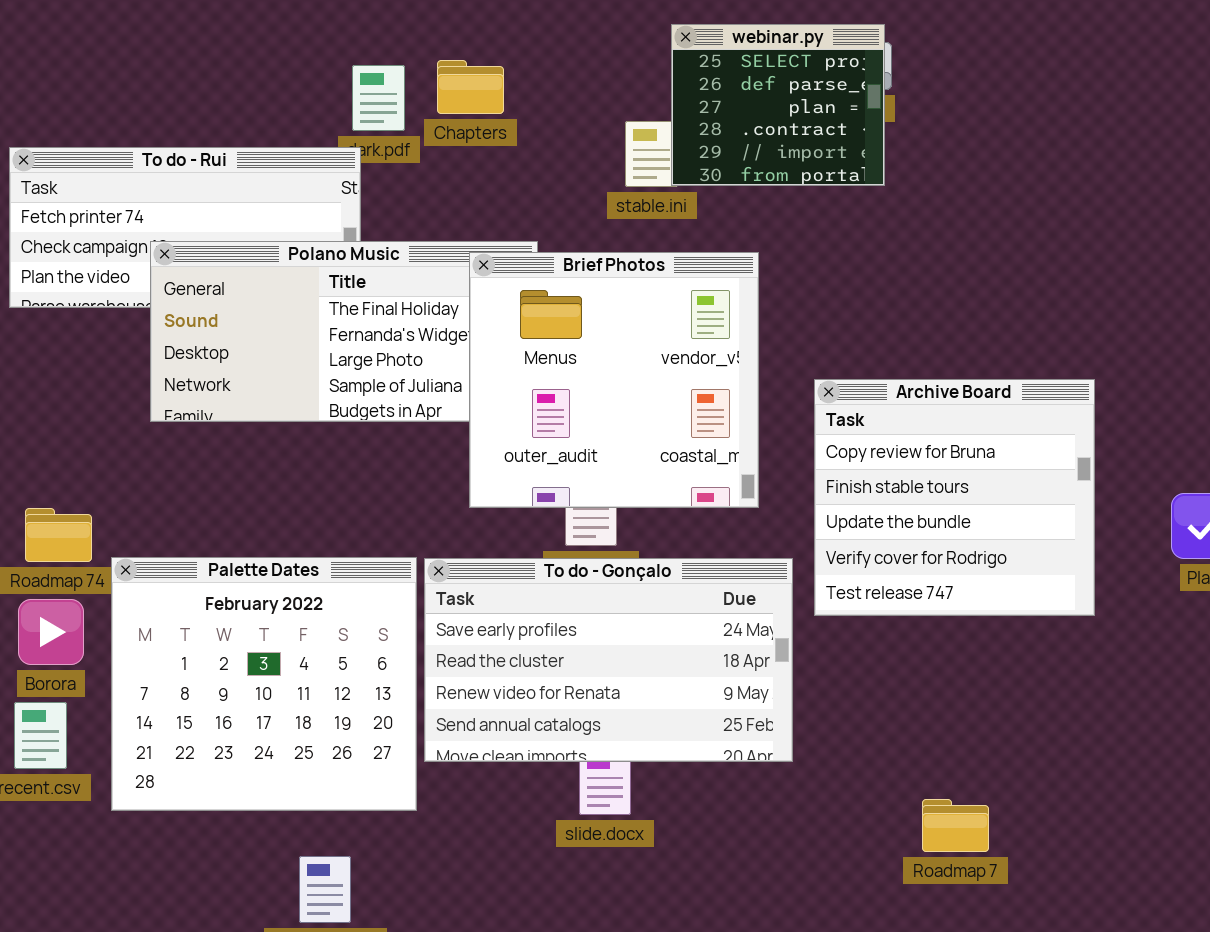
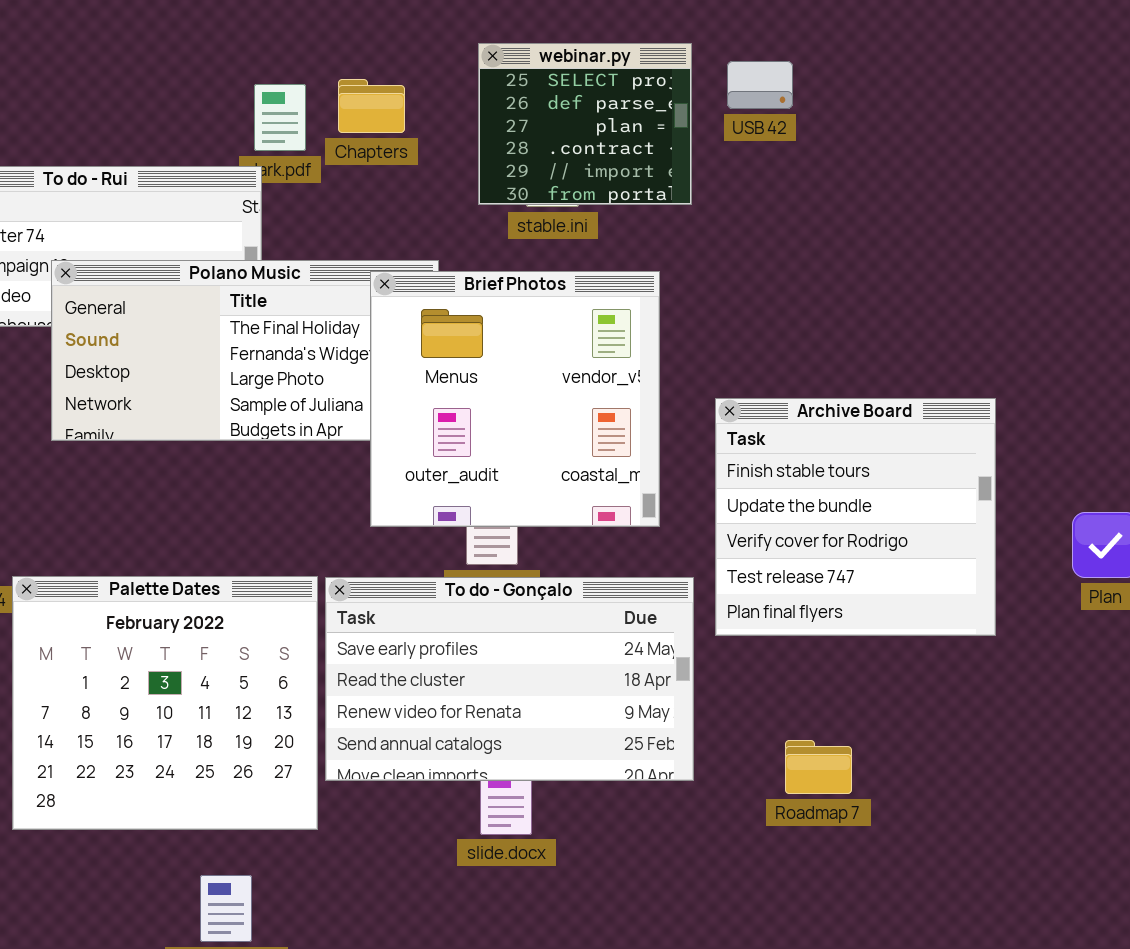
webinar.py: [671,24,885,186] -> [478,43,692,205], moved
Archive Board: [814,379,1095,616] -> [715,398,996,636], scrolled down 1 row
Roadmap 7: [922,799,989,852] -> [785,740,852,794], moved

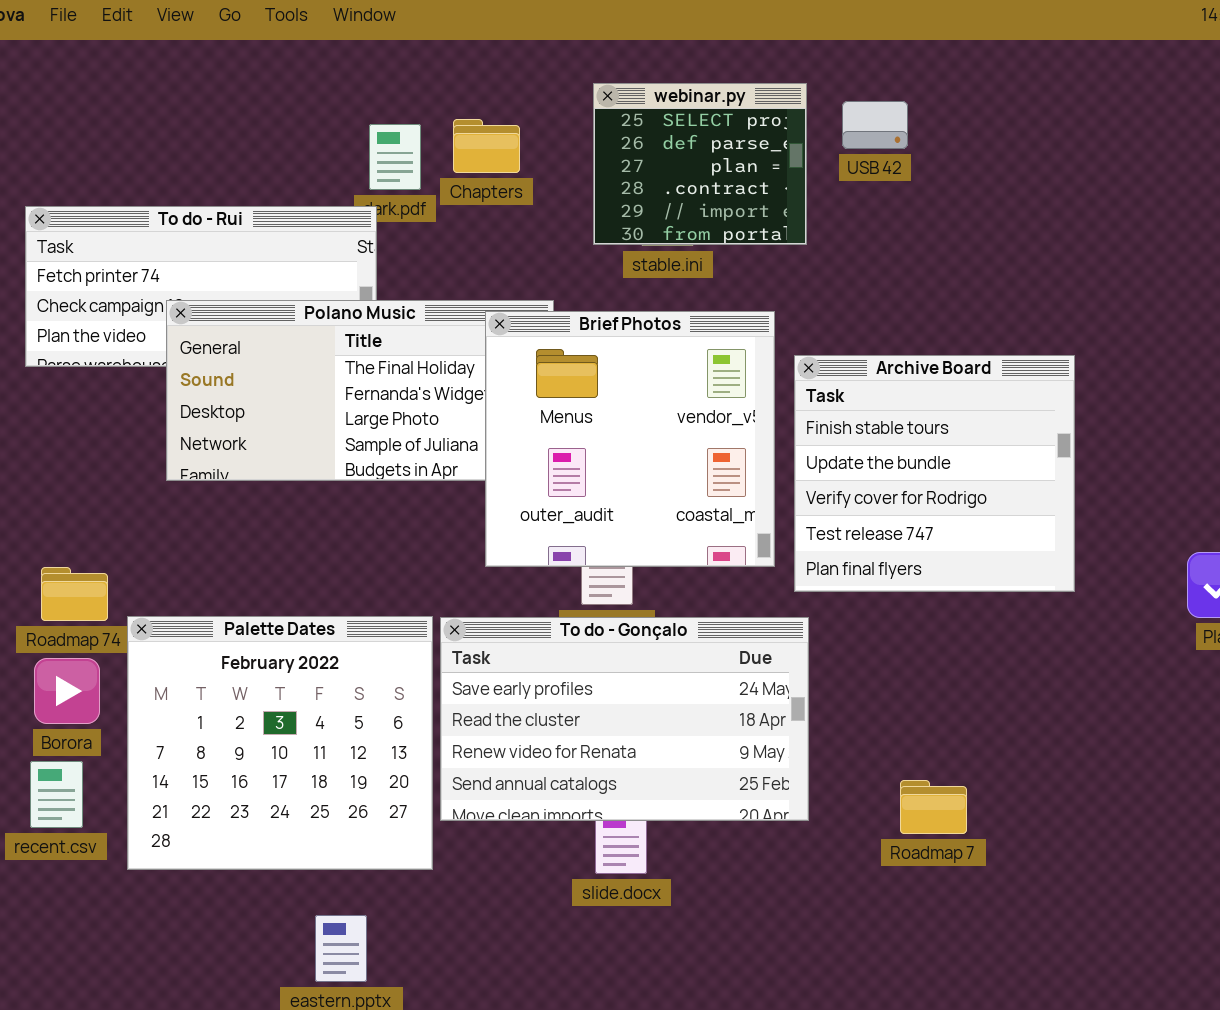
Archive Board: [715,398,996,636] -> [794,355,1075,592], moved

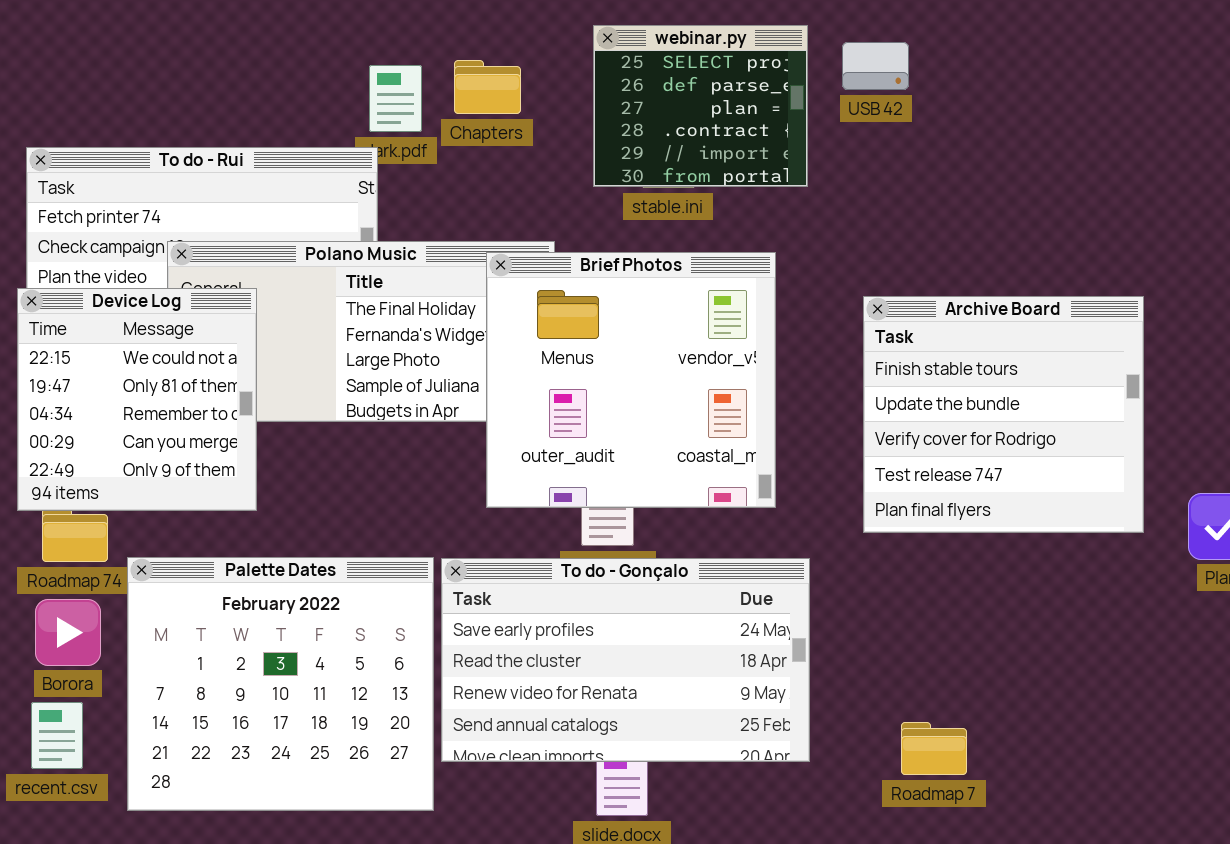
Device Log: none -> [17,288,257,511], opened
Archive Board: [794,355,1075,592] -> [863,296,1144,533], moved

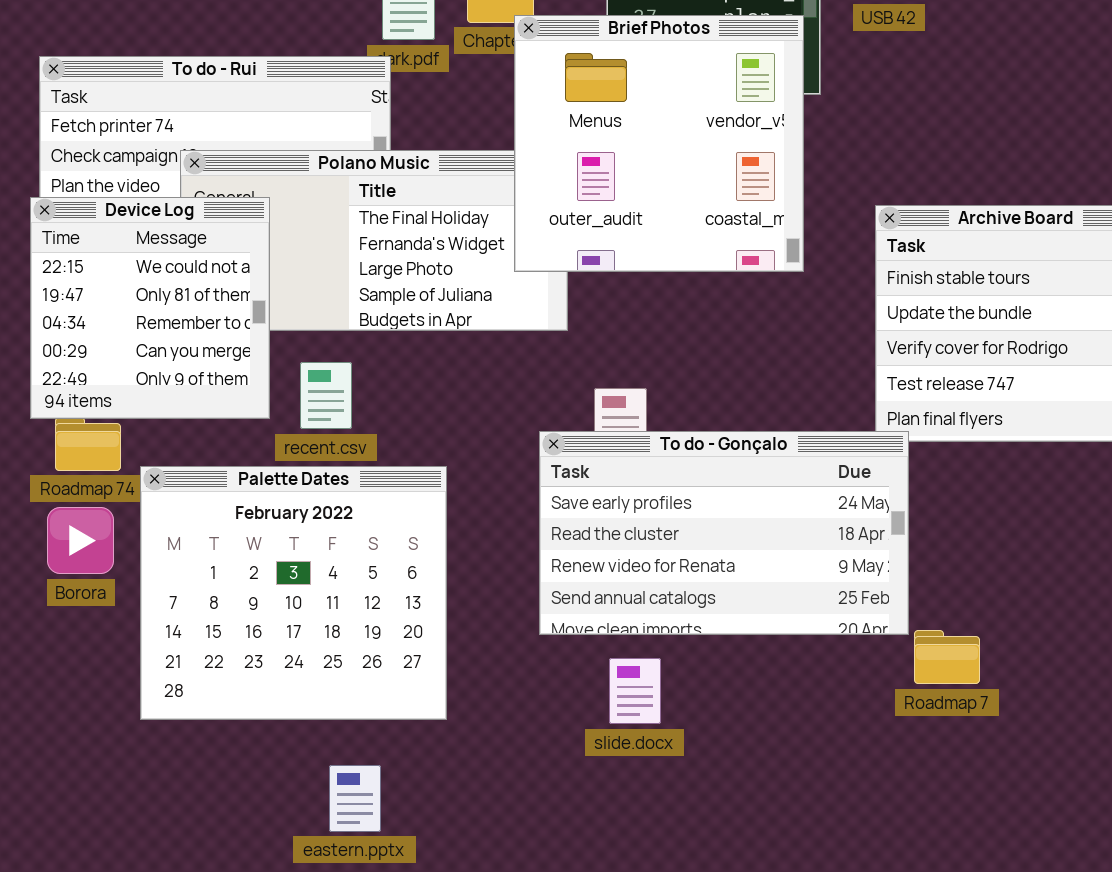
Brief Photos: [486,252,776,508] -> [514,15,804,272], moved
To do - Gonçalo: [441,558,810,762] -> [539,431,909,635], moved
recent.csv: [31,702,83,769] -> [300,362,352,429], moved

